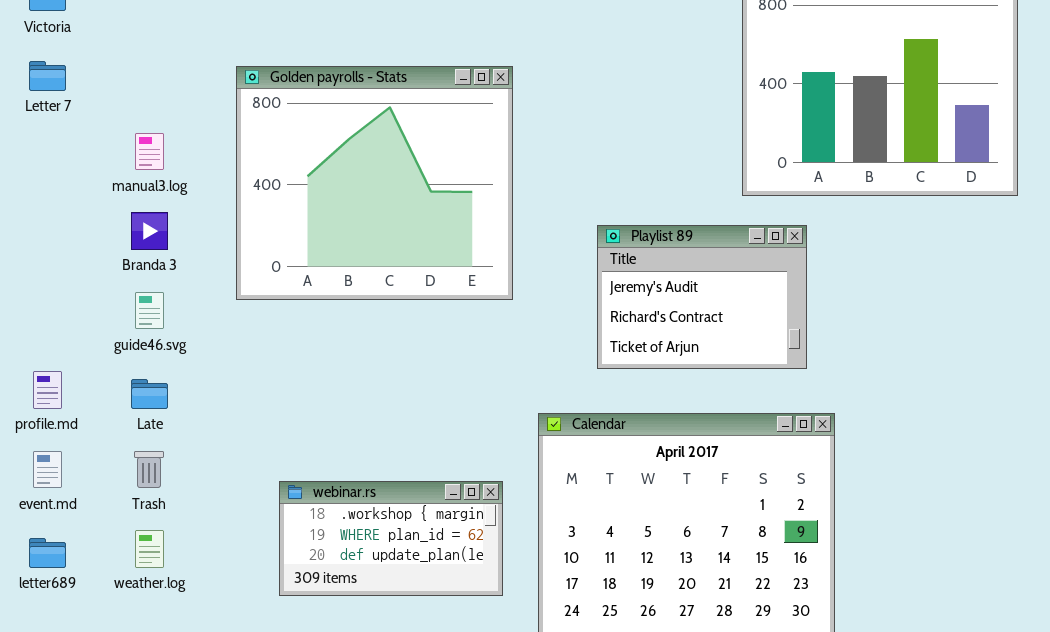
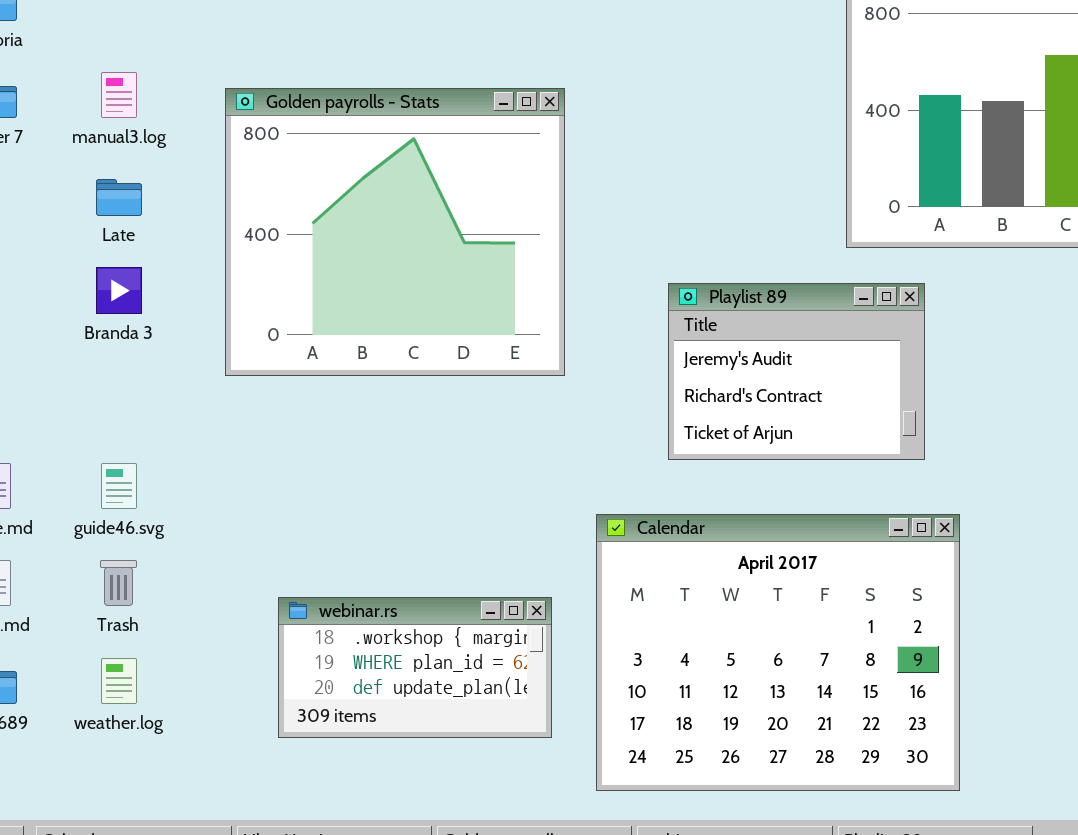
manual3.log: [135,133,164,170] -> [101,72,137,118], moved
guide46.svg: [135,292,164,329] -> [101,463,137,509], moved
Late: [131,379,168,409] -> [96,179,142,216], moved

